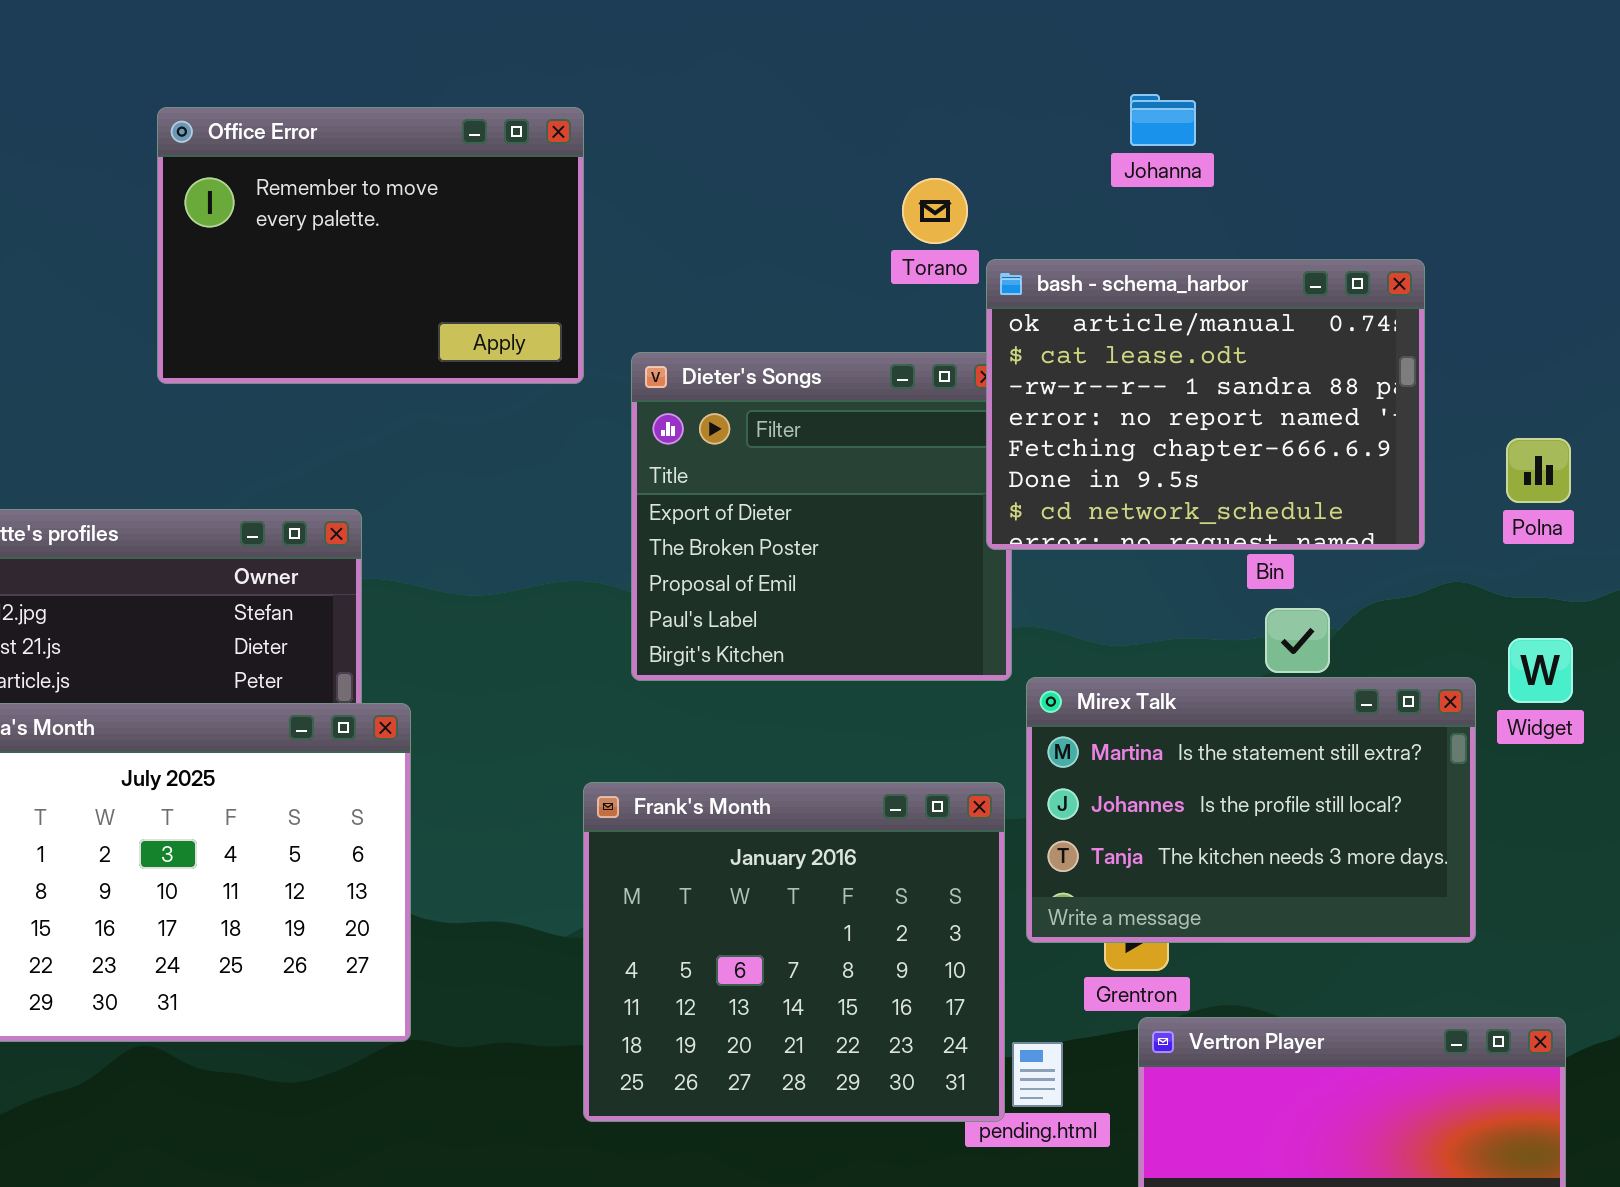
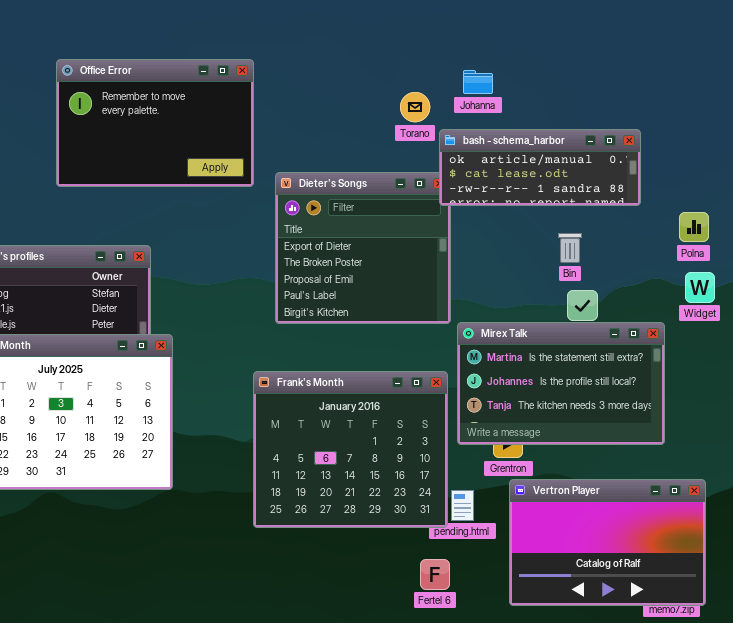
Johanna: [1130,94,1196,146] -> [463,70,493,94], moved
bash - schema_harbor: [986,259,1425,550] -> [439,129,641,206], resized
Widget: [1508,638,1573,703] -> [685,272,715,303], moved

